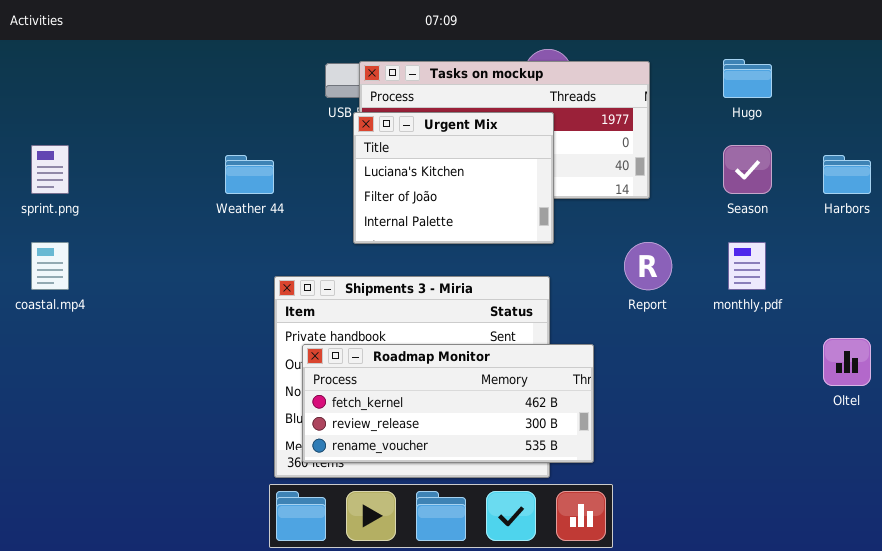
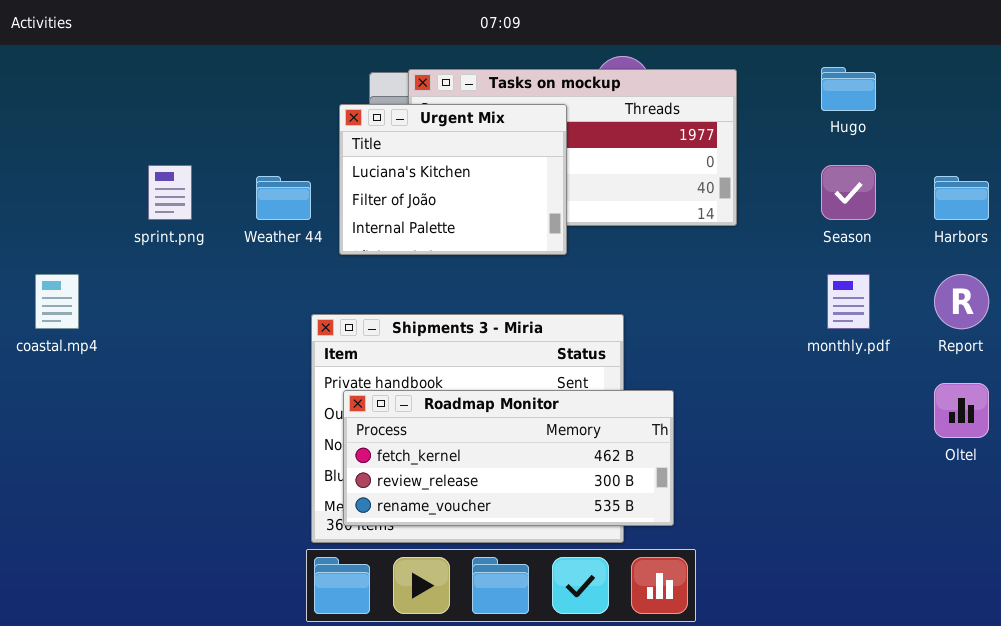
Urgent Mix: [353,112,554,244] -> [339,104,567,255], moved
sprint.png: [31,145,69,194] -> [148,165,192,220], moved
Report: [624,242,672,290] -> [934,274,989,329], moved

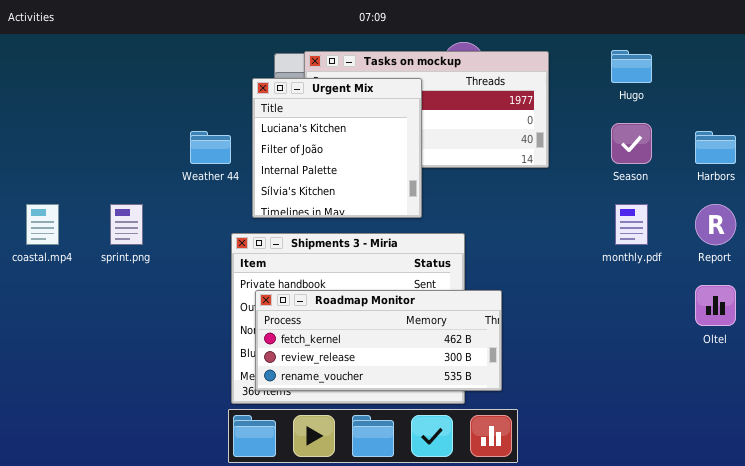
Urgent Mix: [339,104,567,255] -> [252,78,422,218], resized
sprint.png: [148,165,192,220] -> [110,204,143,245], moved

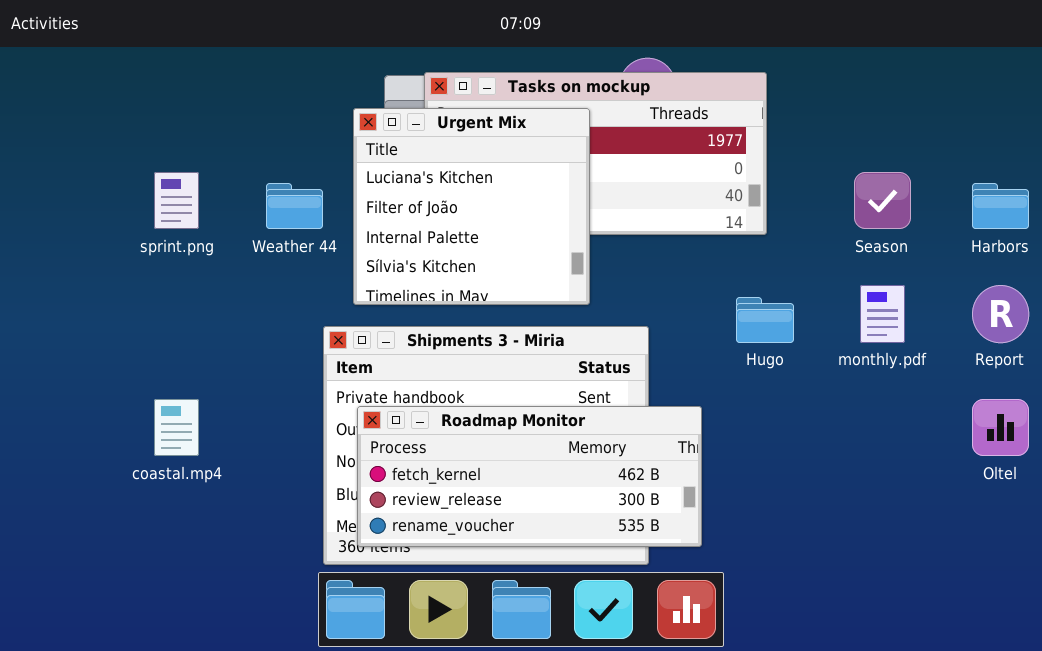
Hugo: [611,50,652,83] -> [736,297,794,343], moved
coastal.mp4: [26,204,59,245] -> [154,399,199,456], moved
sprint.png: [110,204,143,245] -> [154,172,199,229], moved

